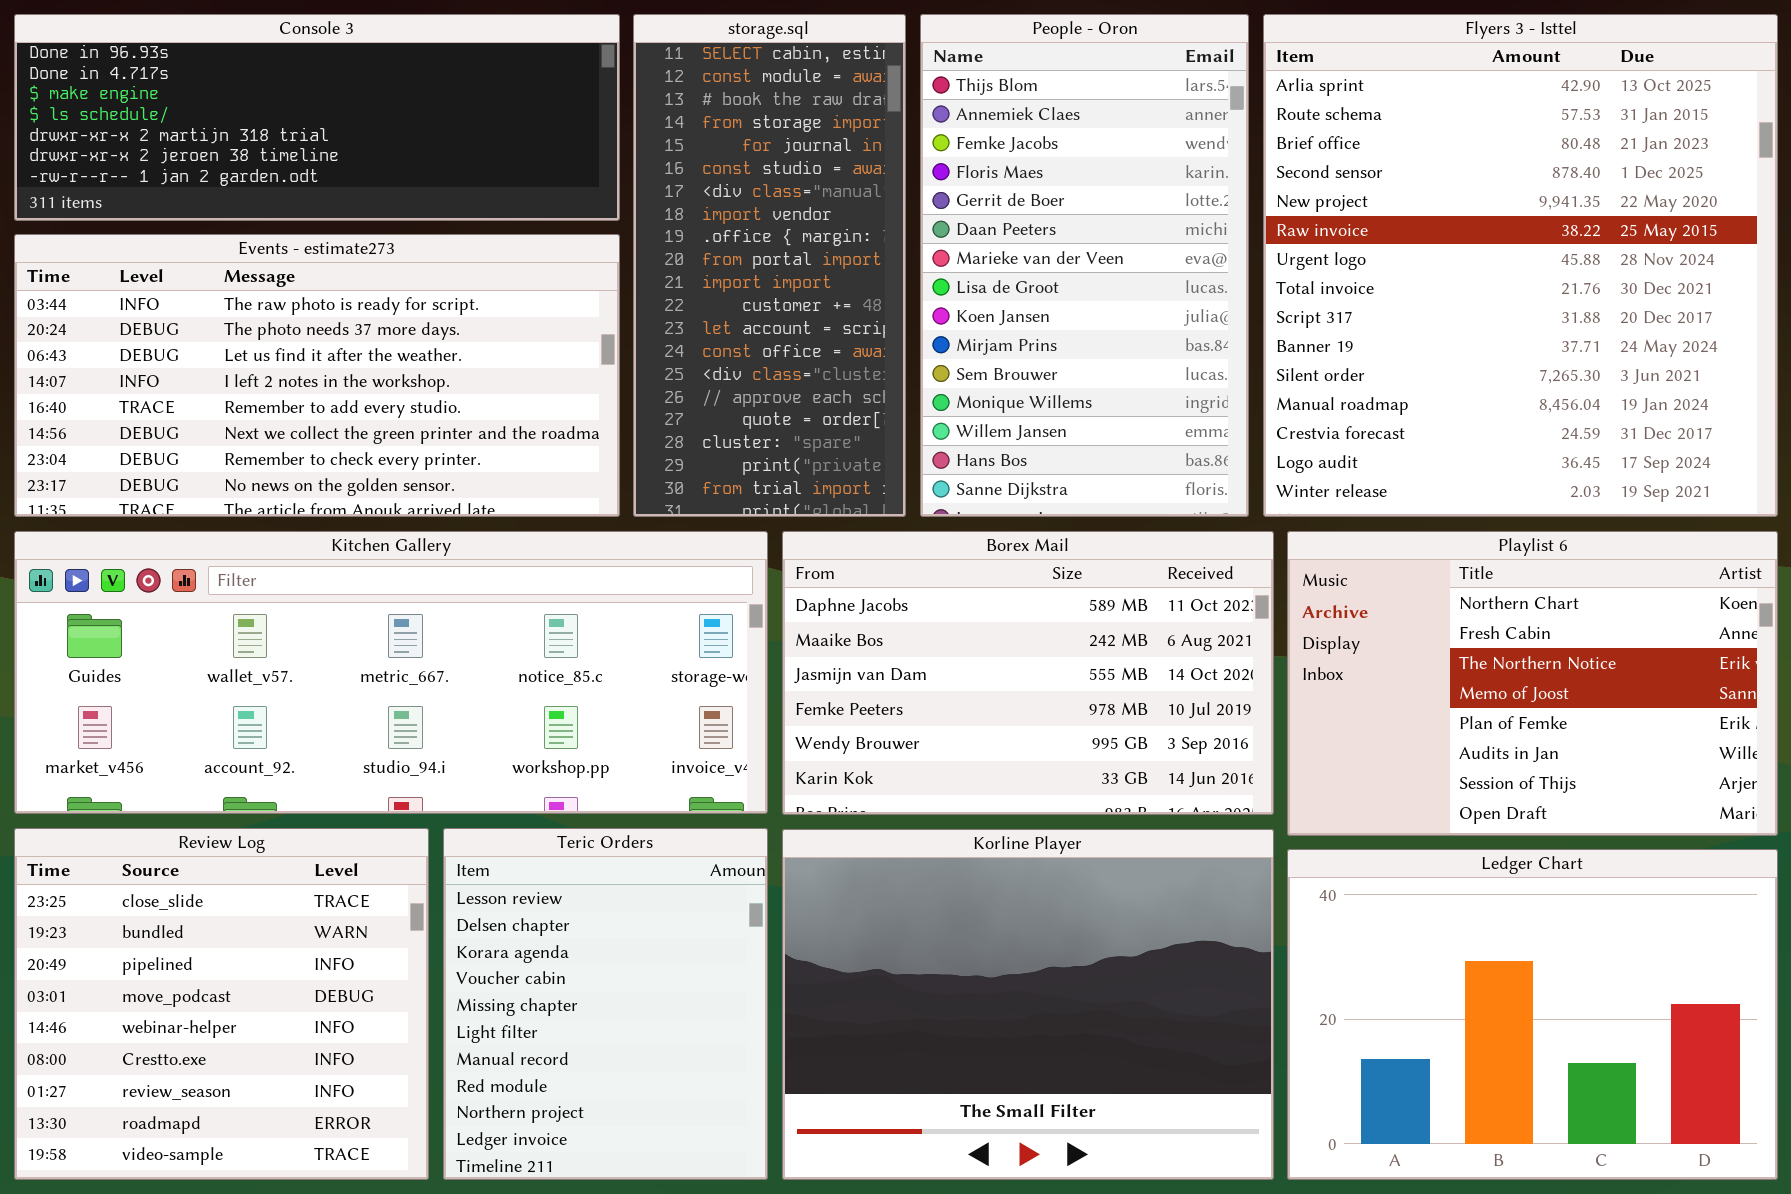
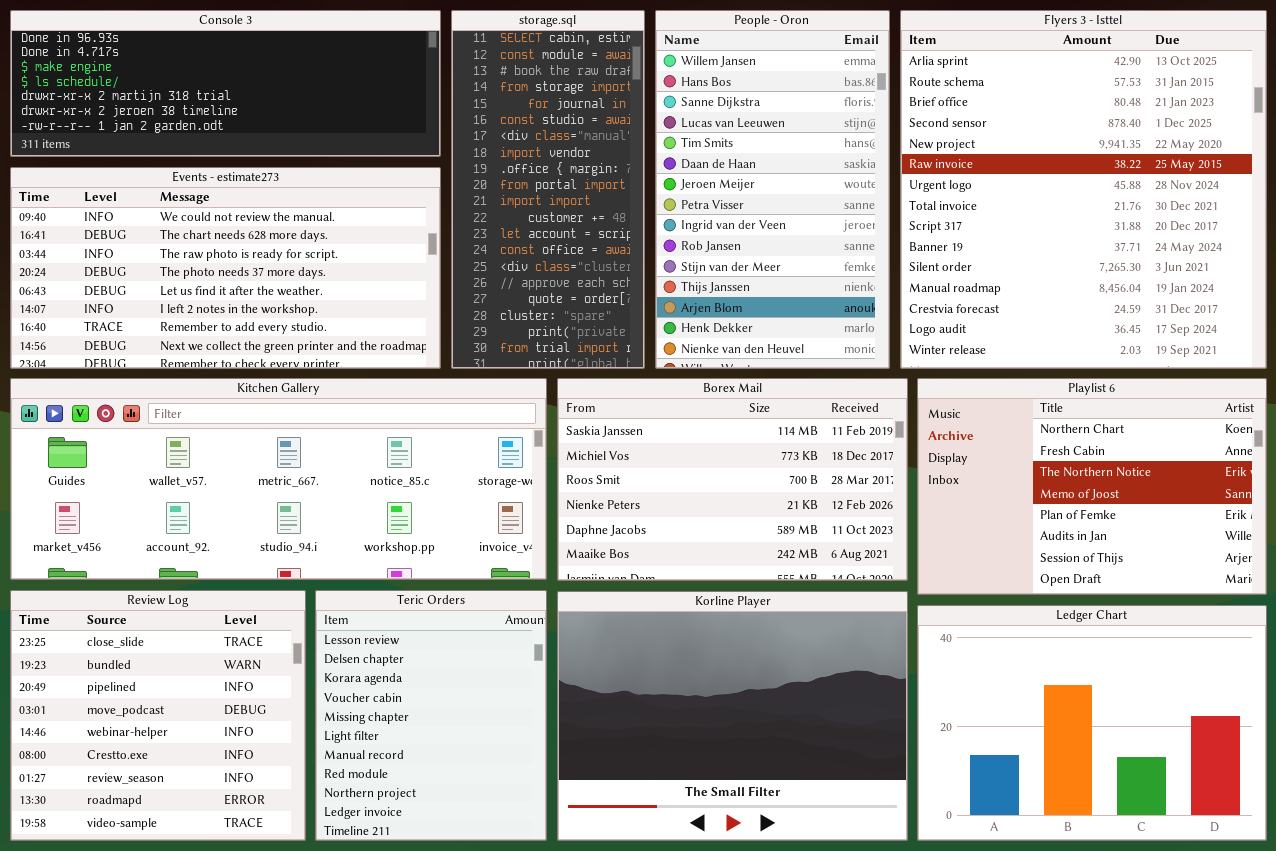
People - Oron: [920,14,1249,517] -> [655,10,890,369], scrolled down 12 rows
Events - estimate273: [14,234,620,517] -> [10,167,441,369], scrolled up 2 rows
Borex Mail: [782,531,1274,815] -> [557,378,908,581], scrolled up 4 rows

